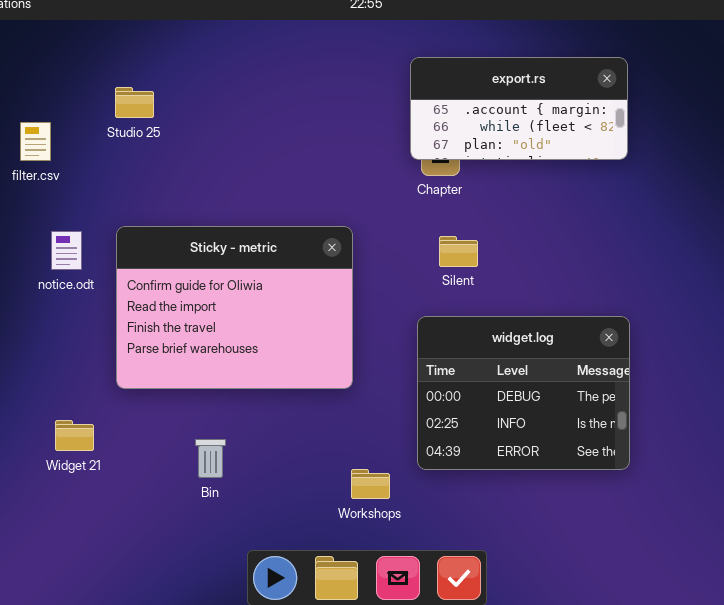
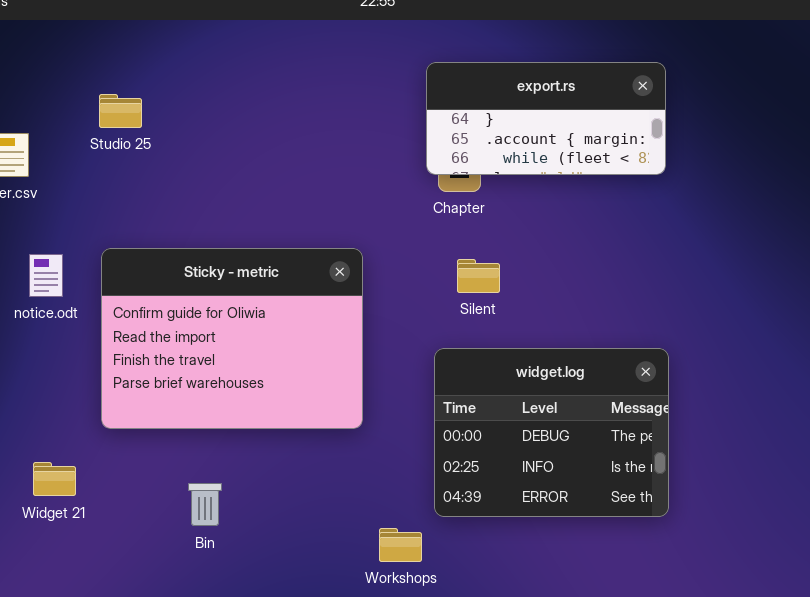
export.rs: [410,57,628,160] -> [426,62,666,175], scrolled up 1 row
Workshops: [351,469,390,499] -> [379,528,422,562], moved

